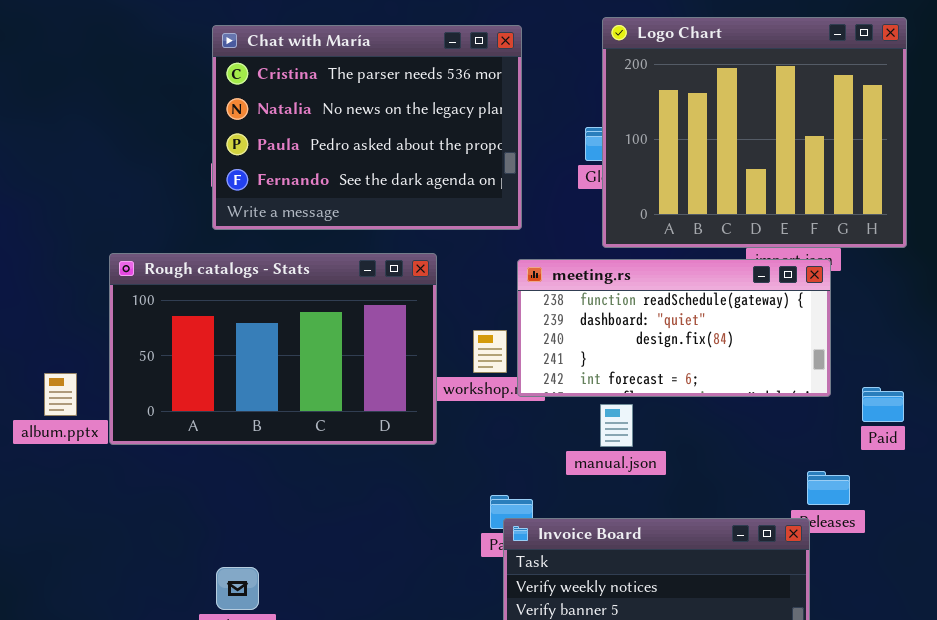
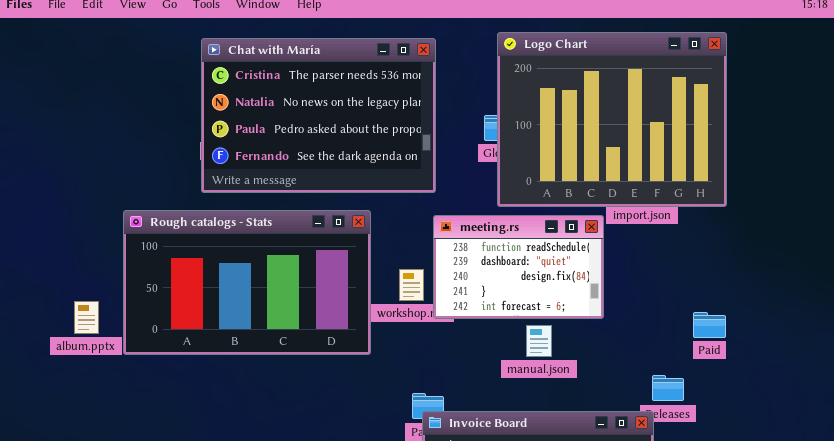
meeting.rs: [517,259,831,397] -> [433,215,604,319], resized
manual.json: [600,404,633,447] -> [526,325,552,357], moved

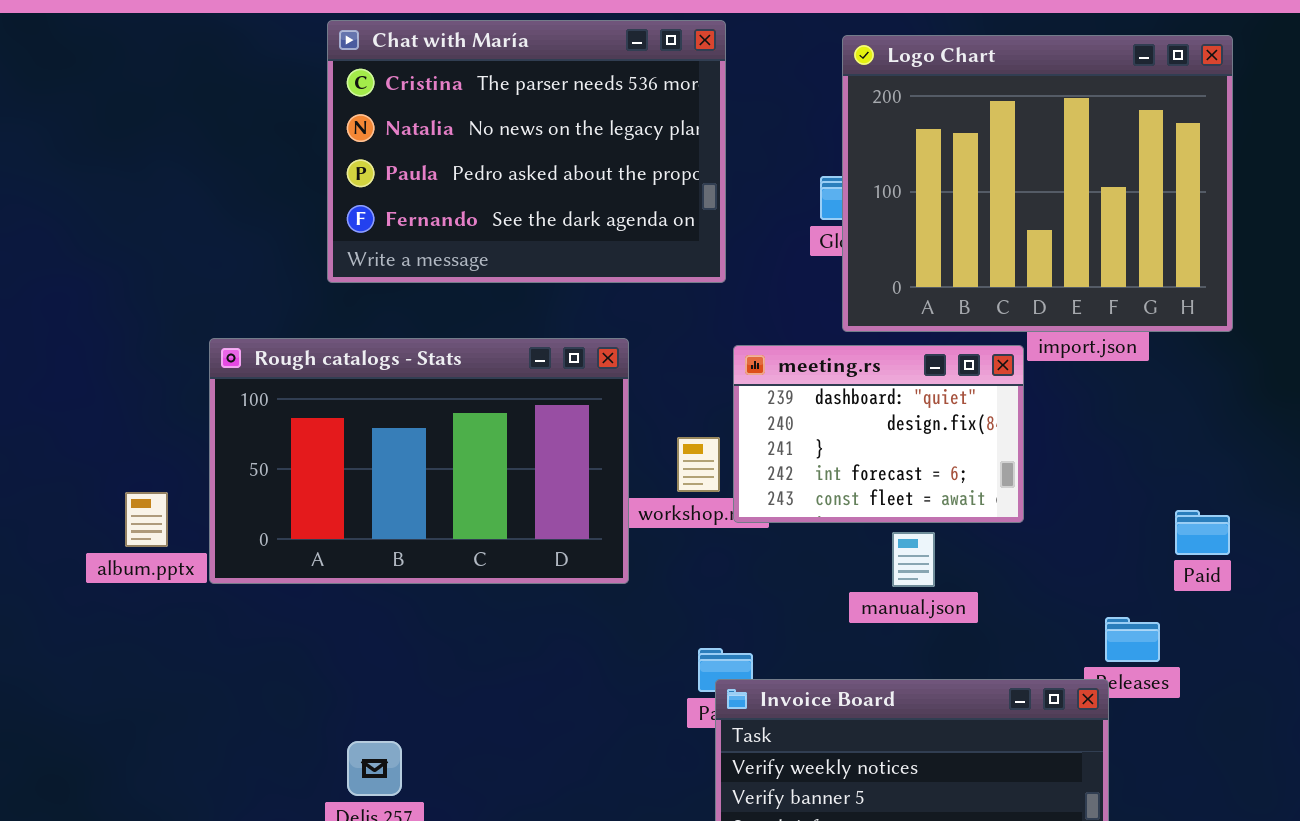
Chat with María: [201,38,436,193] -> [327,20,726,283], moved
meeting.rs: [433,215,604,319] -> [733,345,1024,523], scrolled down 1 row

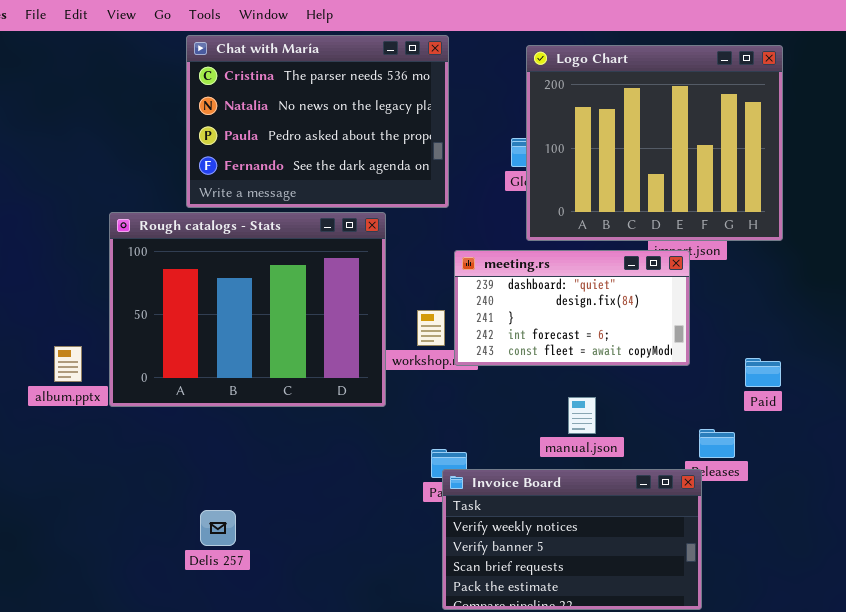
Rough catalogs - Stats: [209,338,629,584] -> [109,212,386,407], resized
meeting.rs: [733,345,1024,523] -> [454,250,690,366], resized
manual.json: [892,532,935,587] -> [568,397,596,434], moved

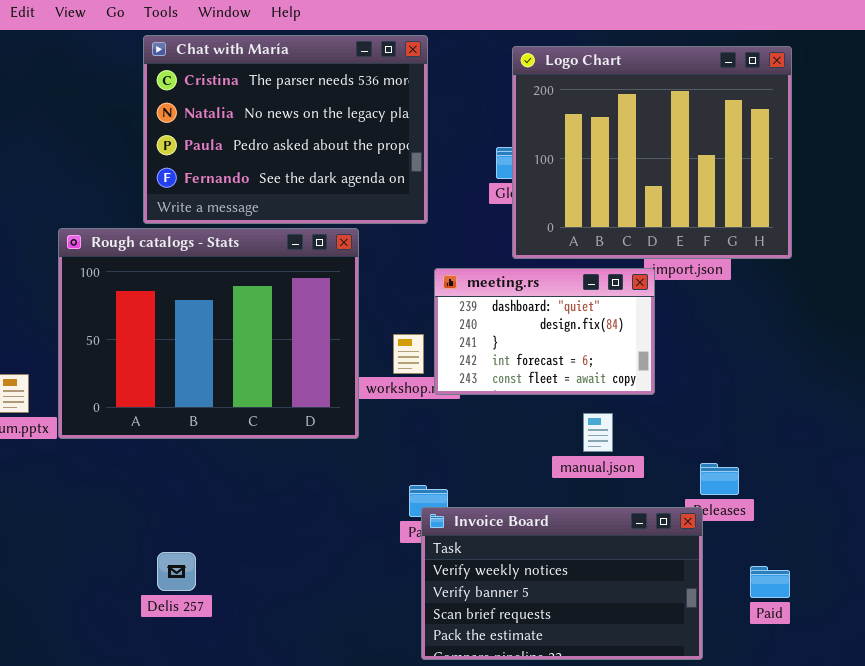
meeting.rs: [454,250,690,366] -> [434,268,655,395], resized
Paid: [745,358,781,387] -> [750,566,790,598], moved
manual.json: [568,397,596,434] -> [583,413,613,452], moved

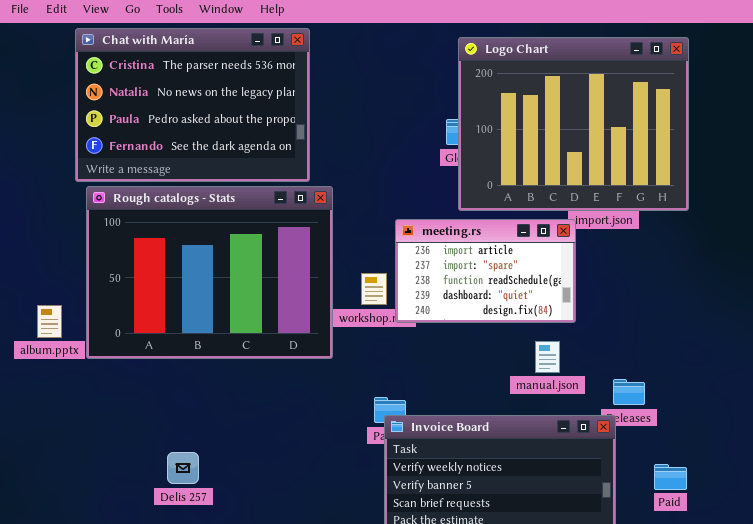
Chat with María: [143,35,428,224] -> [75,28,310,182], moved
meeting.rs: [434,268,655,395] -> [395,219,576,323], scrolled up 3 rows
manual.json: [583,413,613,452] -> [535,341,560,373], moved

